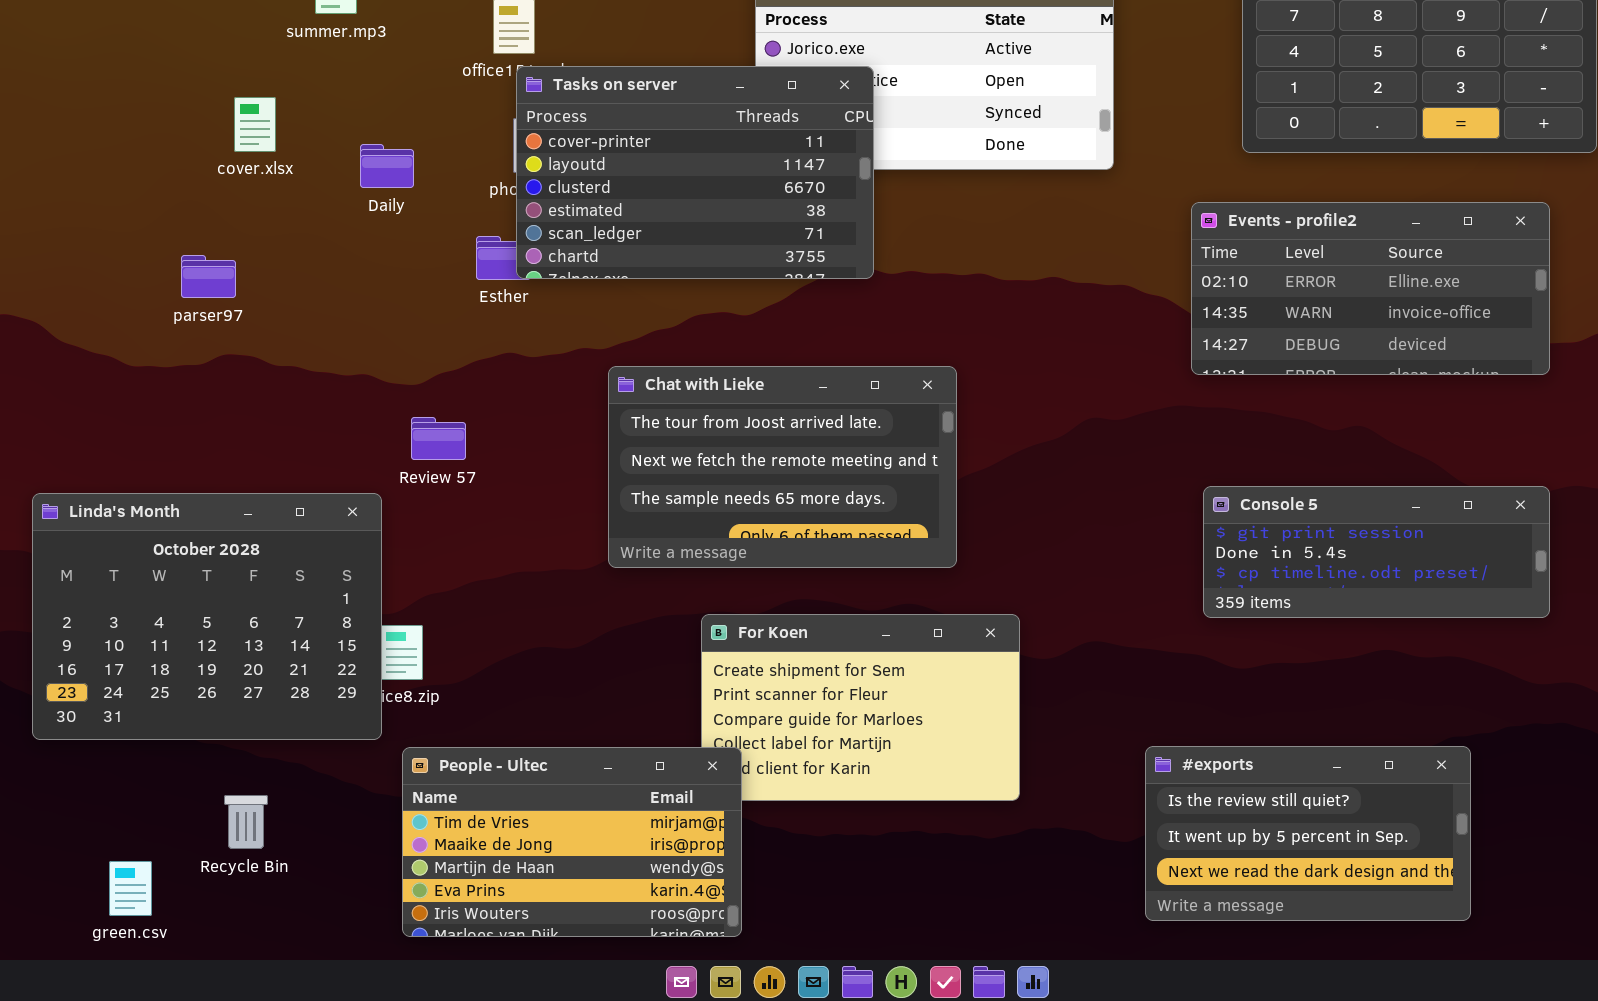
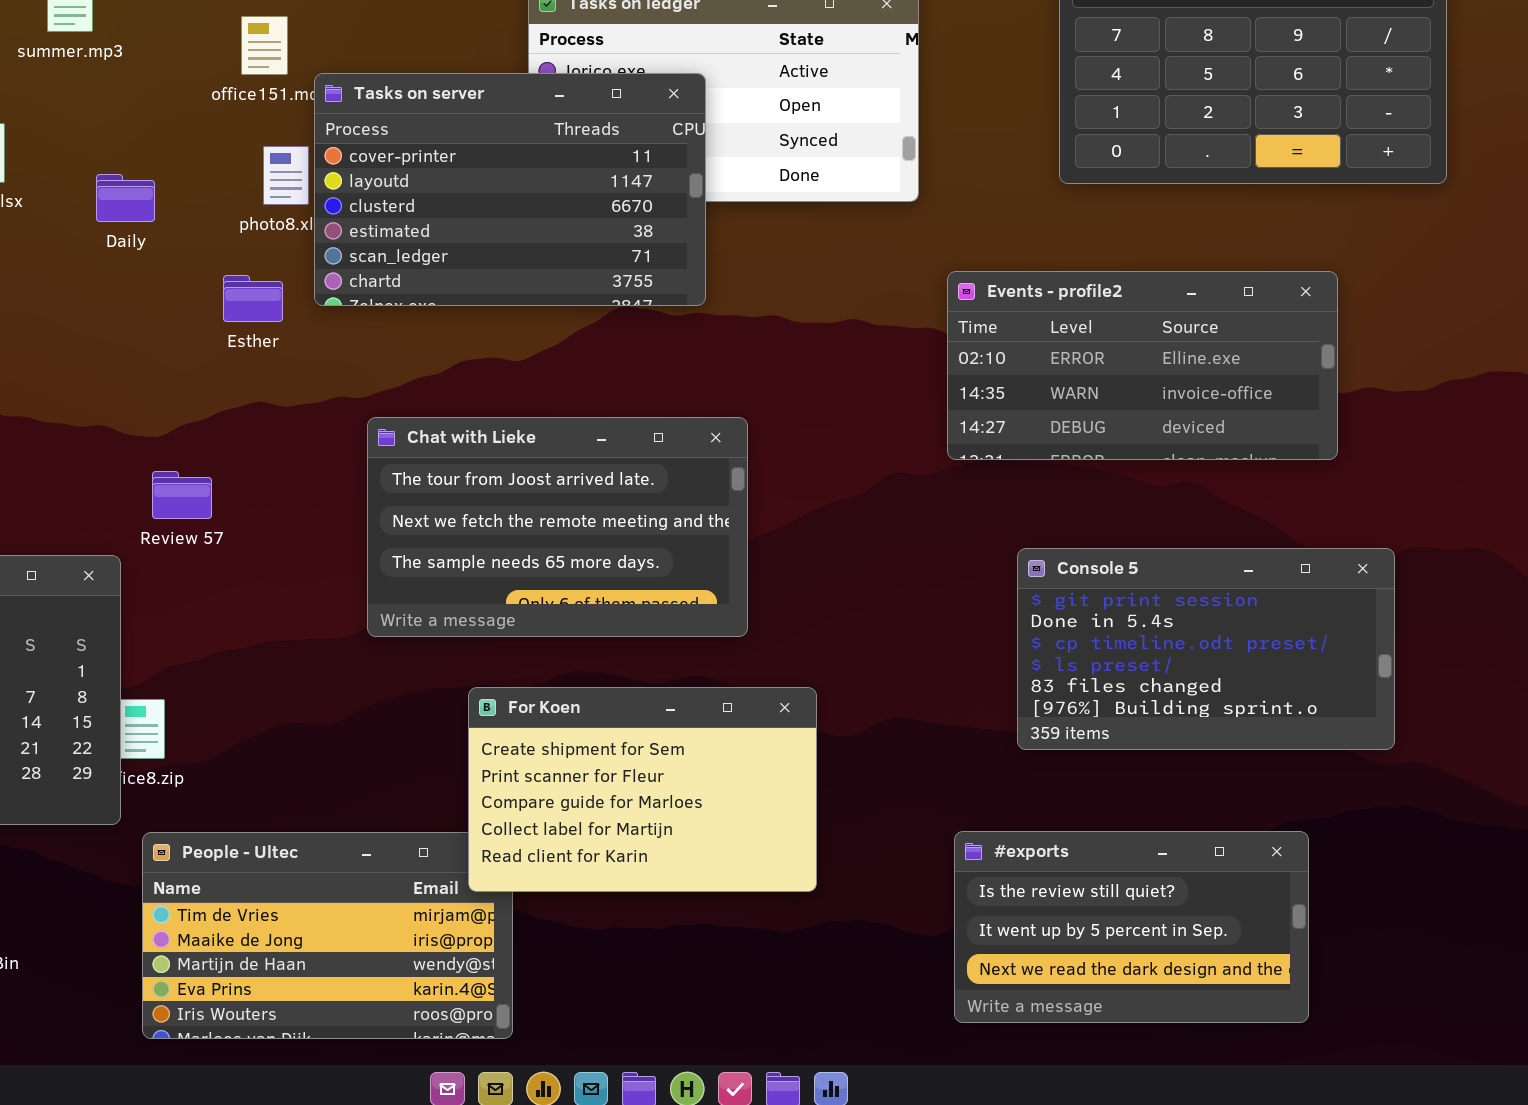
Tasks on server: [516,66,874,279] -> [314,73,706,306], moved
Events - profile2: [1191,202,1550,375] -> [947,271,1338,460], moved
Console 5: [1203,486,1550,618] -> [1017,548,1395,750], resized
For Koen: [701,614,1020,801] -> [468,687,817,892], raised

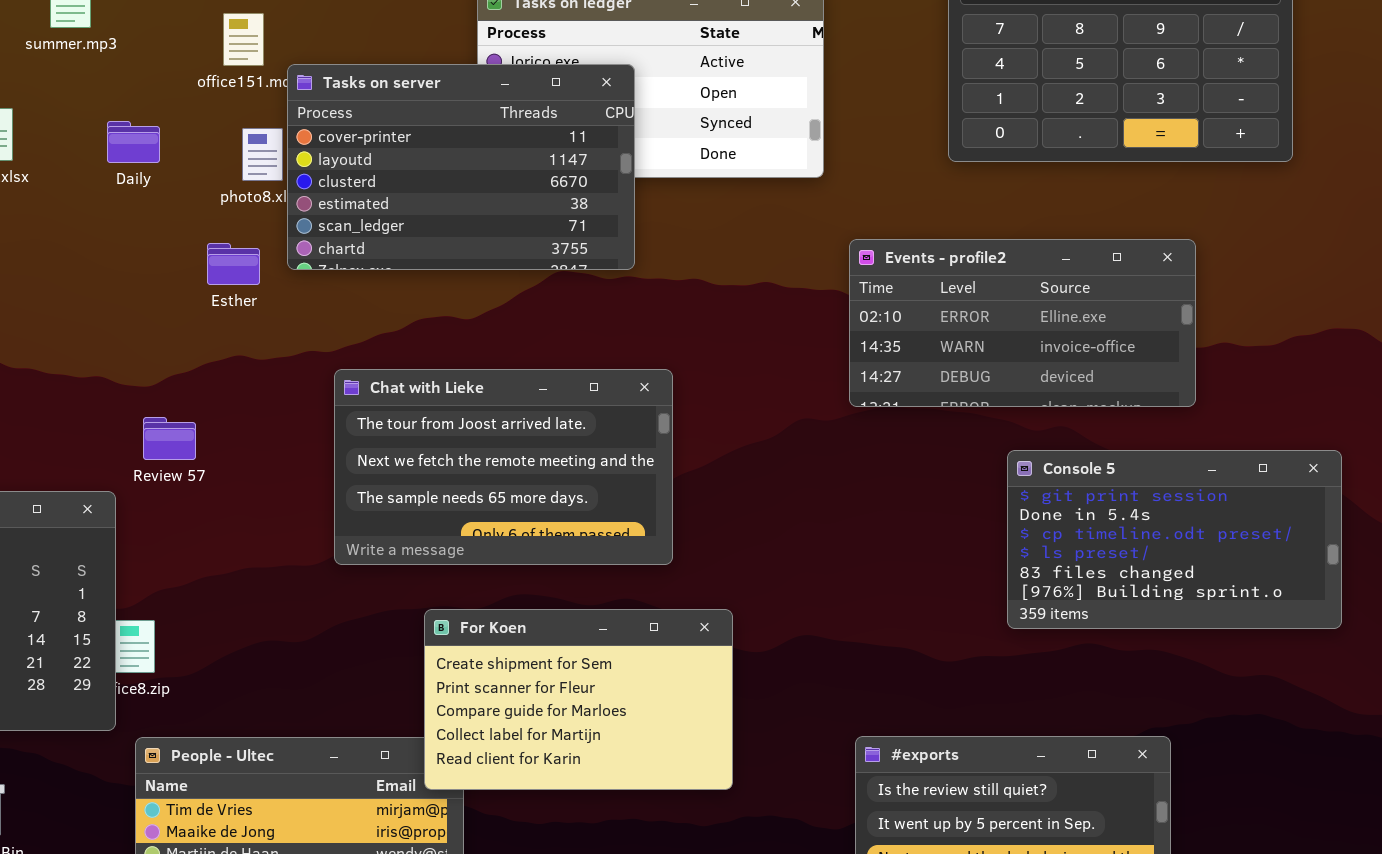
Daily: [96,174,155,222] -> [107,121,160,163], moved
Console 5: [1017,548,1395,750] -> [1007,450,1342,629], moved

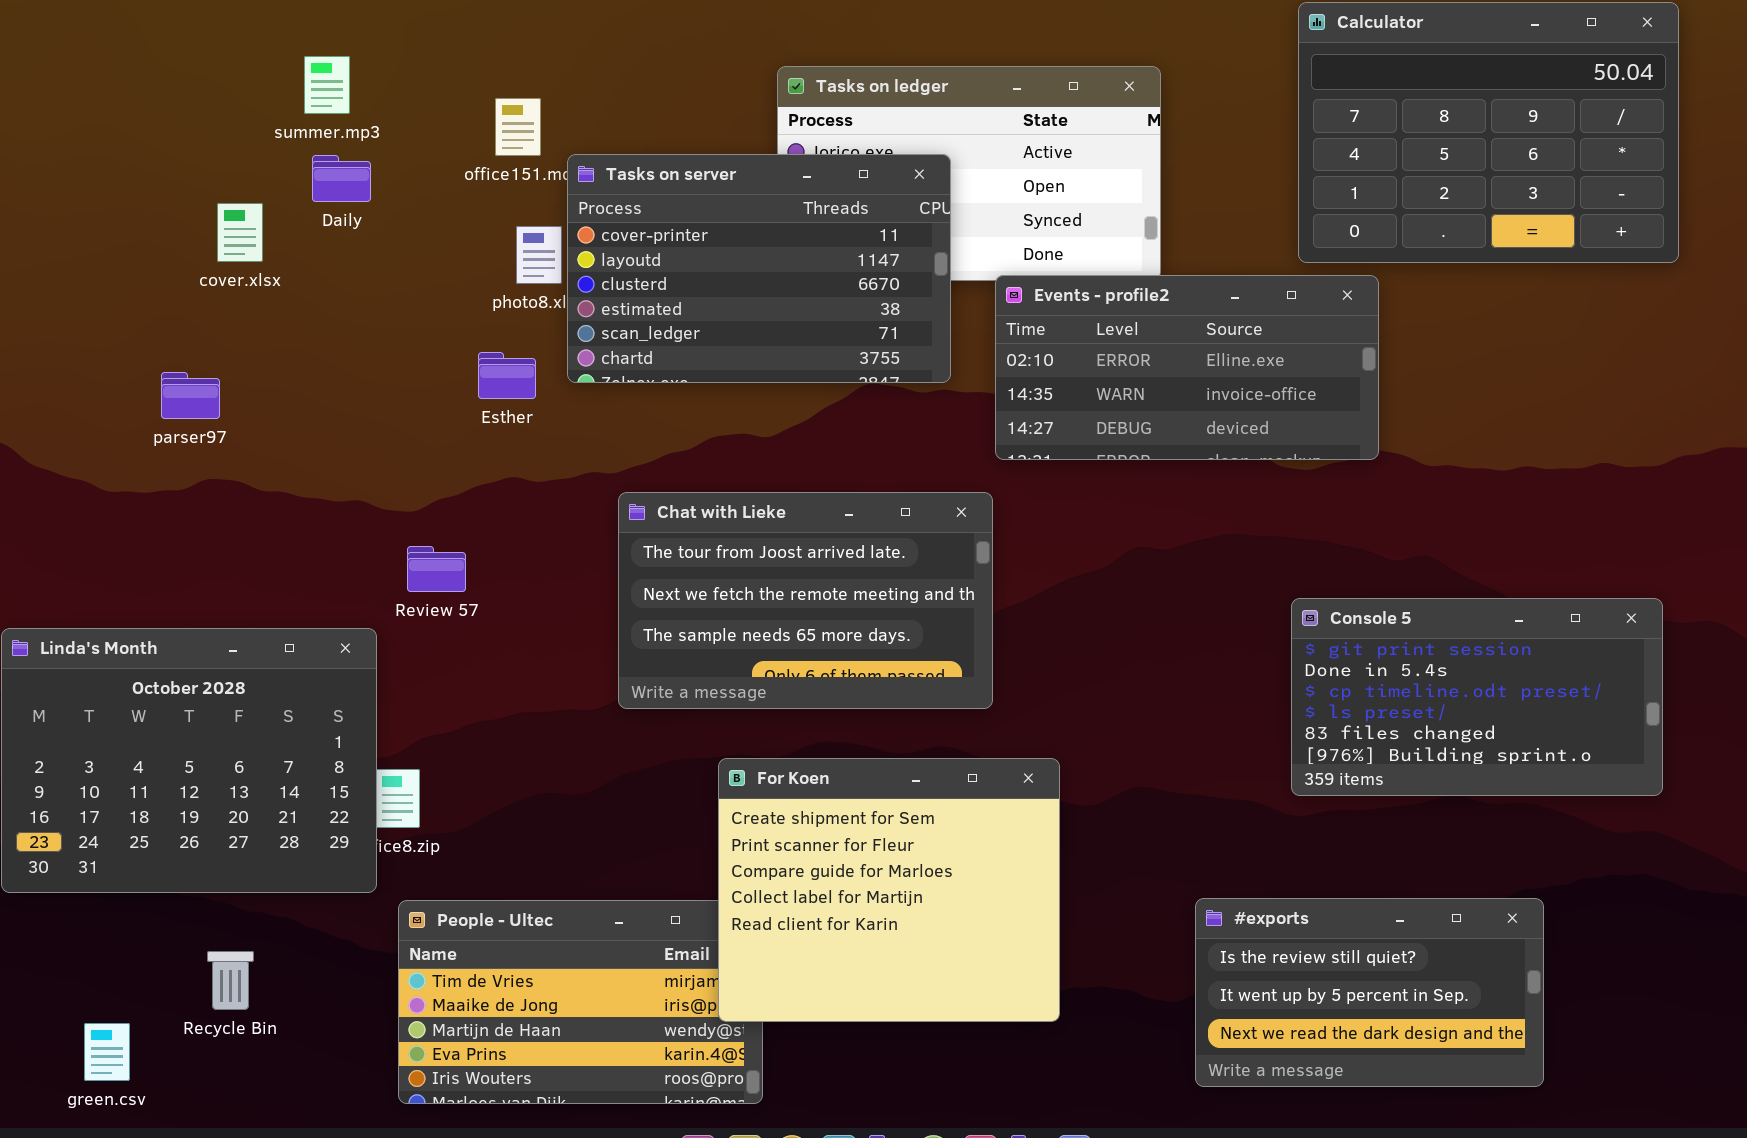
Daily: [107,121,160,163] -> [312,155,371,202], moved
Events - profile2: [849,239,1196,407] -> [995,275,1379,460], moved
Console 5: [1007,450,1342,629] -> [1291,598,1663,796], moved
For Koen: [424,609,733,790] -> [718,758,1060,1022], resized

